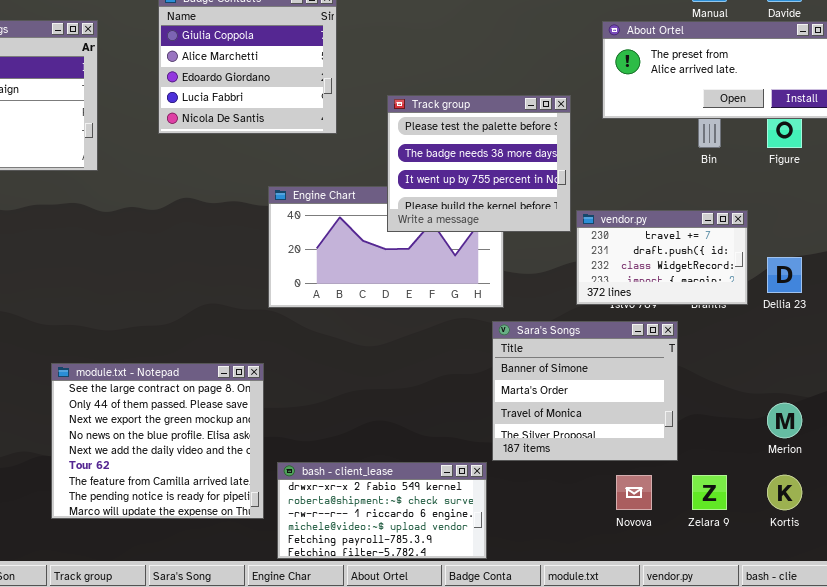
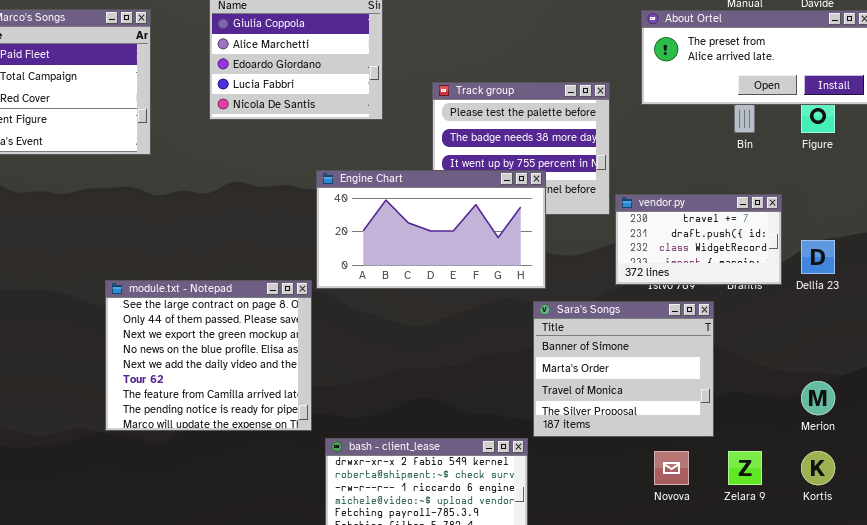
Engine Chart: [268,186,504,308] -> [316,170,546,289], raised
module.txt - Notepad: [51,363,264,519] -> [105,280,312,431], moved

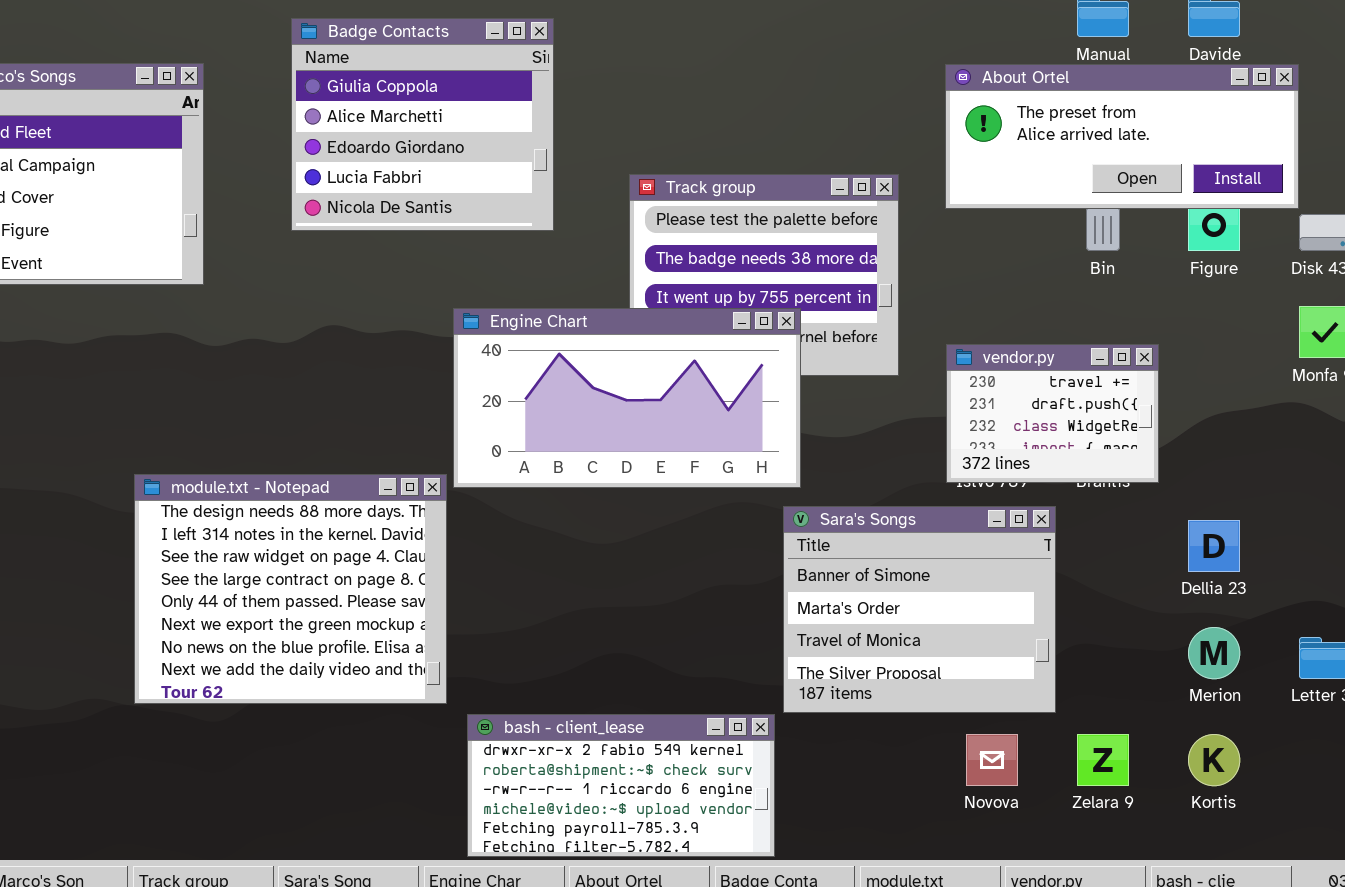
vendor.py: [615,194,782,285] -> [946,344,1159,483], resized
Dellia 23: [801,240,835,274] -> [1188,520,1240,572], moved
module.txt - Notepad: [105,280,312,431] -> [134,474,447,704], scrolled up 3 rows

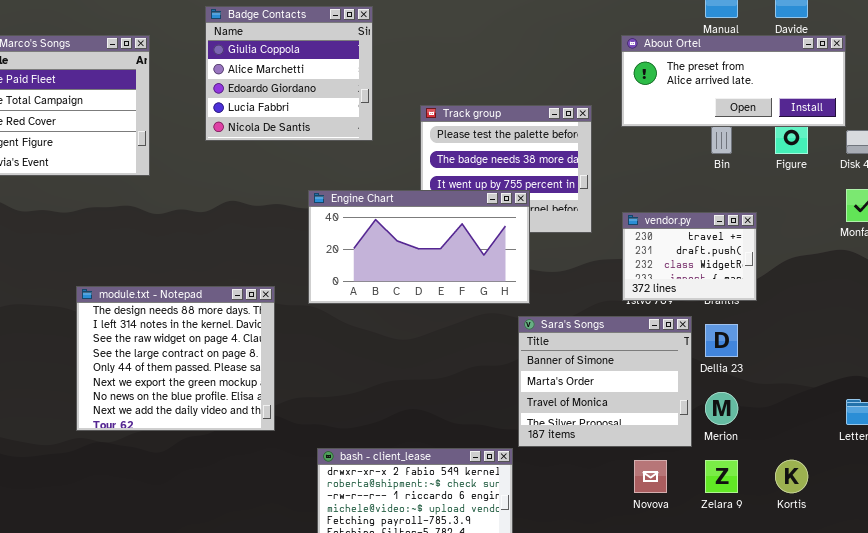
module.txt - Notepad: [134,474,447,704] -> [76,286,275,431], moved
Dellia 23: [1188,520,1240,572] -> [705,324,738,357], moved
Merion: [1188,627,1240,679] -> [705,392,738,425], moved

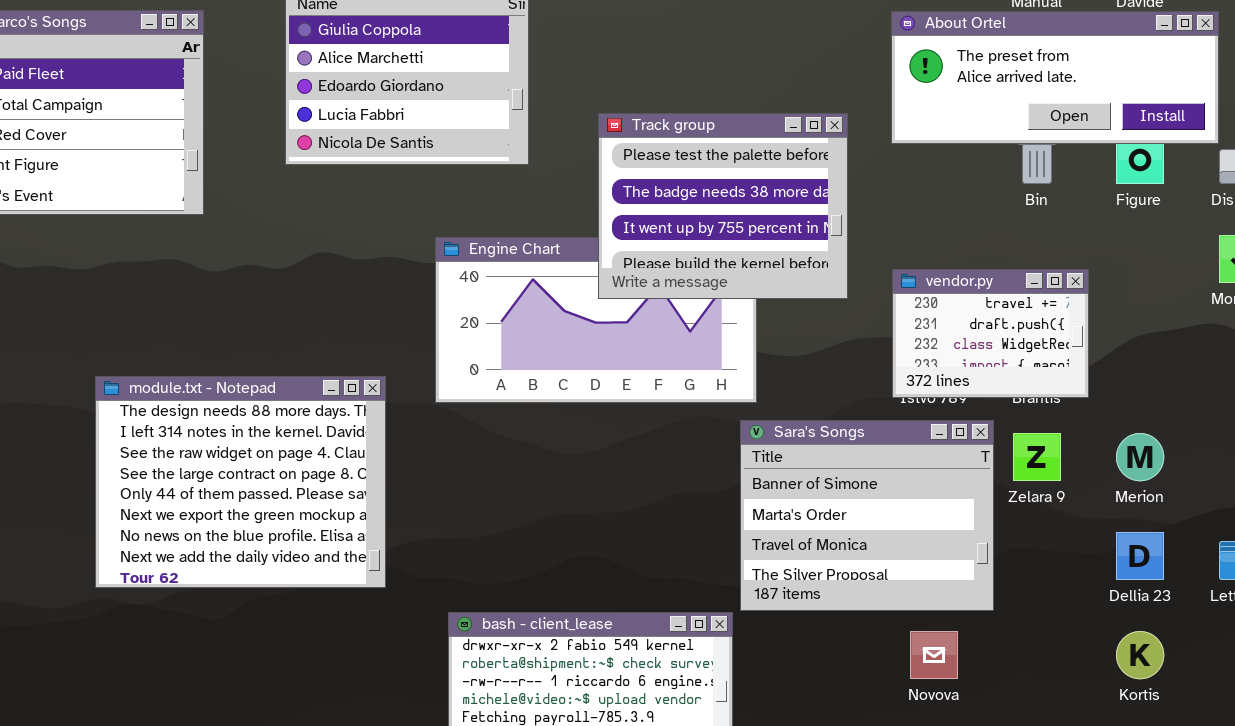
Track group: [420,105,592,233] -> [598,113,848,299], raised
Dellia 23: [705,324,738,357] -> [1116,532,1164,580], moved
Merion: [705,392,738,425] -> [1116,433,1164,481], moved
Zelara 9: [705,460,738,493] -> [1013,433,1061,481], moved

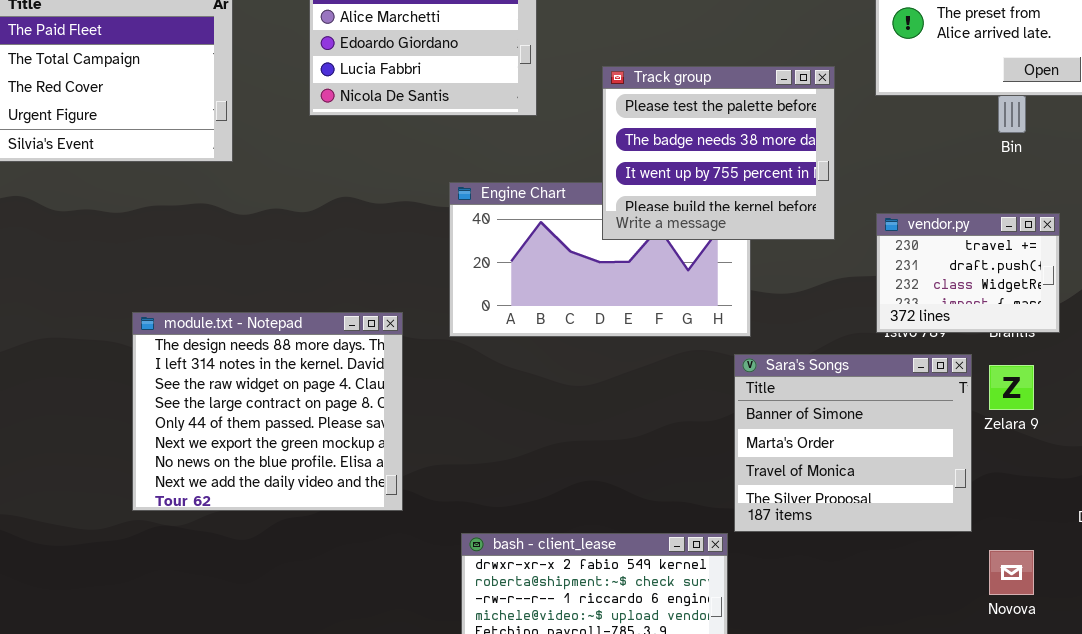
Novova: [910,631,958,679] -> [989,550,1034,595], moved

